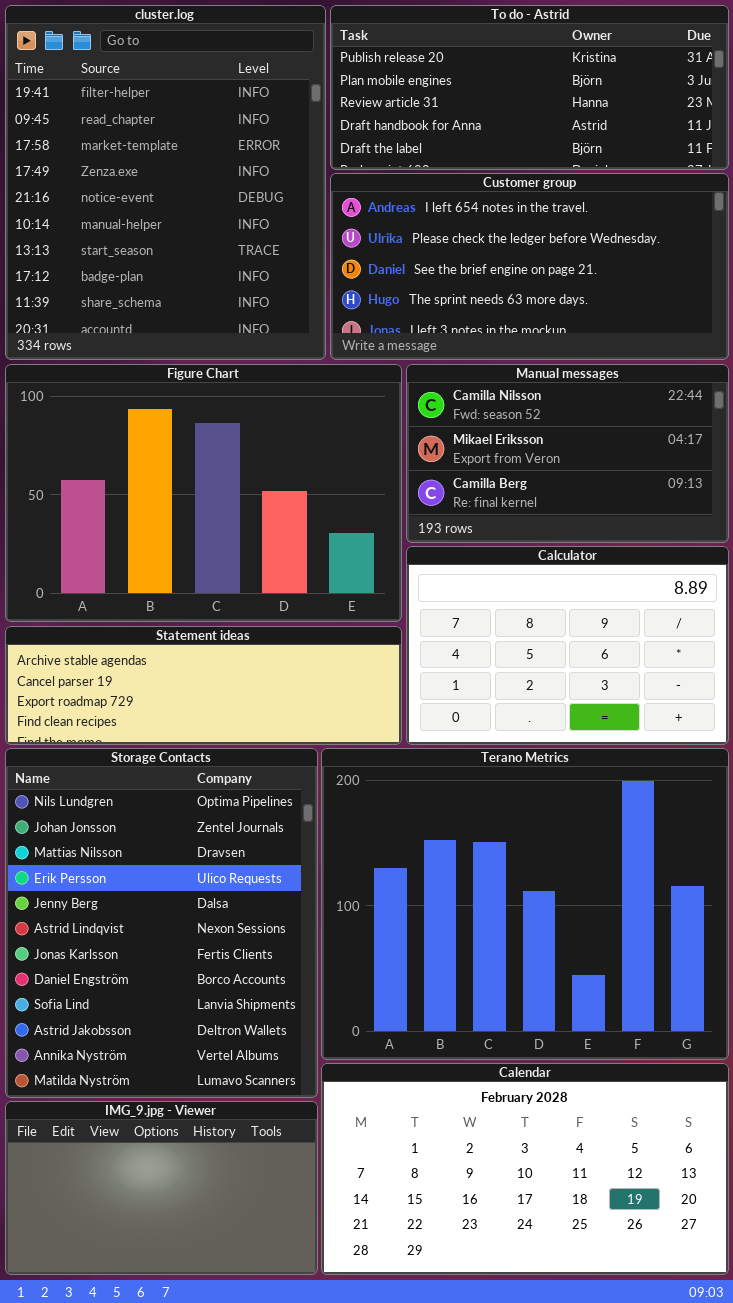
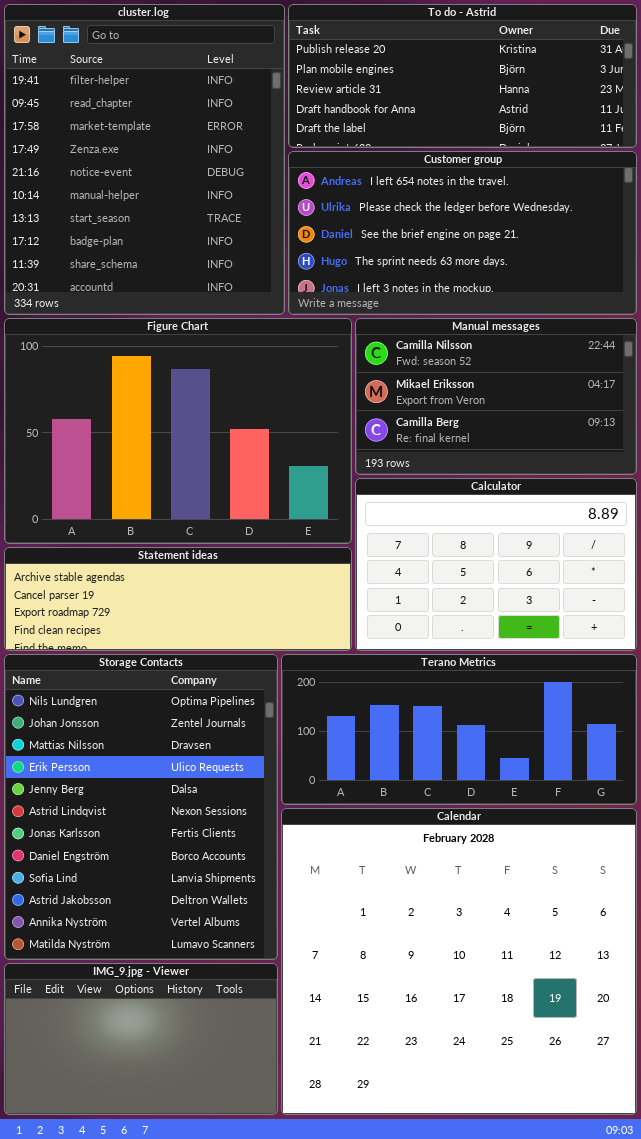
Terano Metrics: [321,748,729,1060] -> [281,654,637,805], resized
Calendar: [321,1063,729,1275] -> [281,808,637,1115], resized

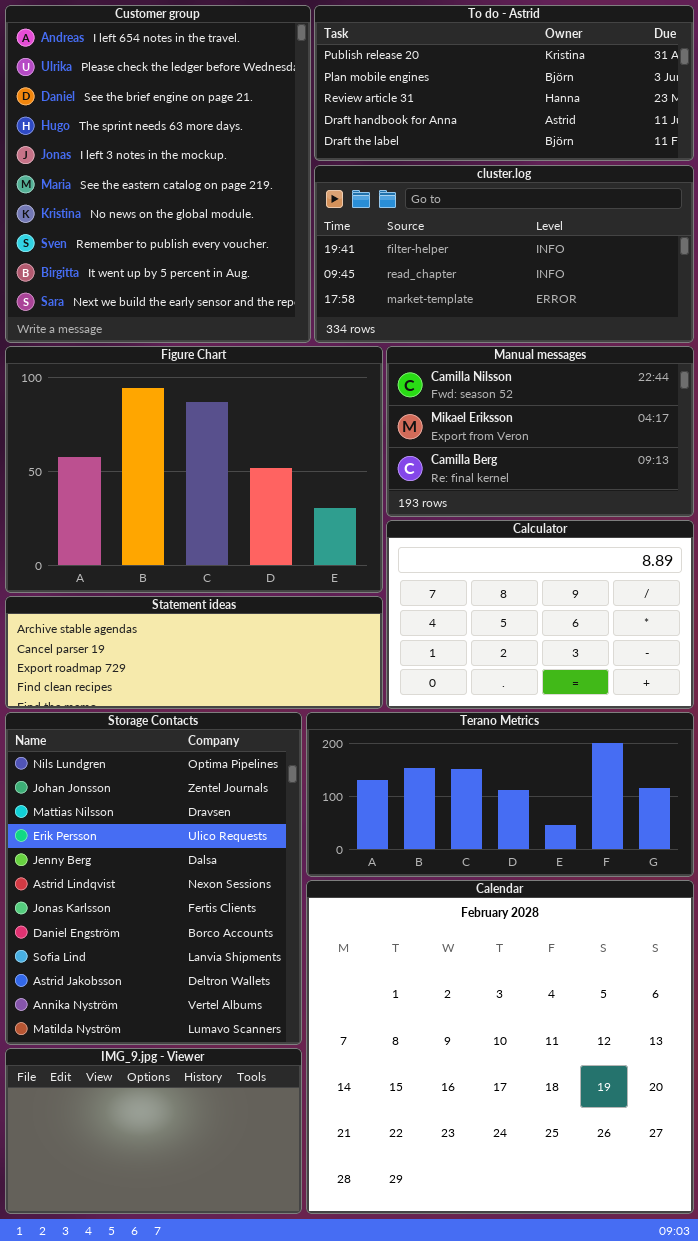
cluster.log: [4,4,285,315] -> [314,165,694,343], moved, resized
Customer group: [288,151,637,315] -> [5,5,311,343], moved, resized

